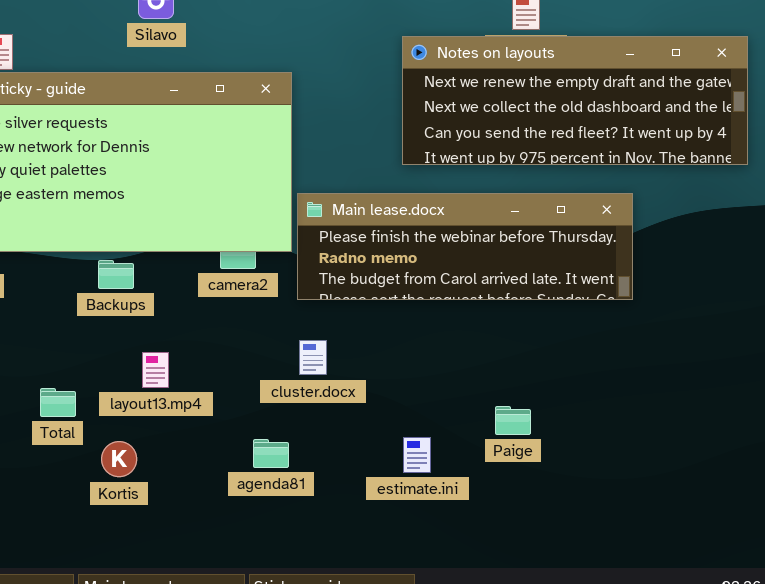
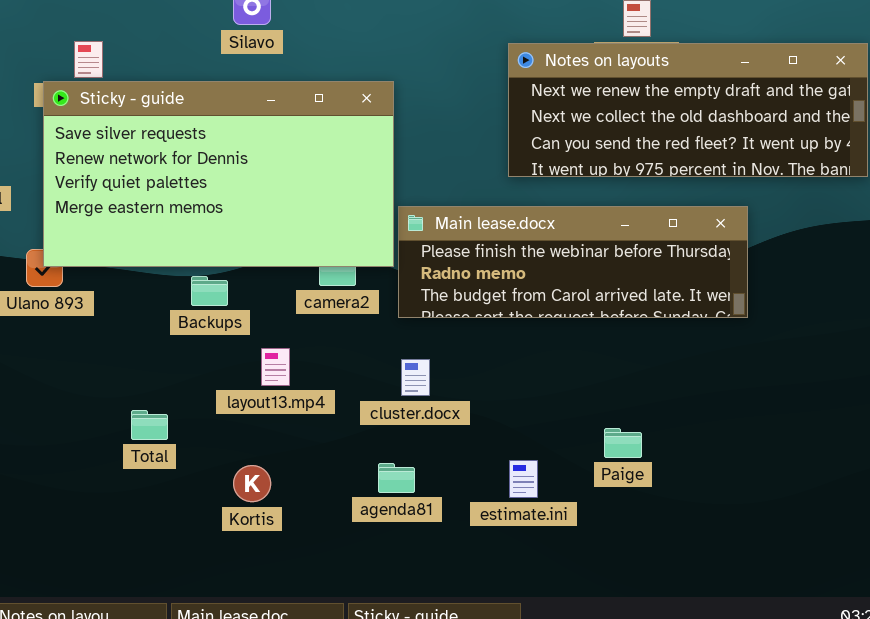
layout13.mp4: [142,352,169,388] -> [261,348,290,386], moved
agenda81: [253,439,289,468] -> [378,463,415,493], moved
Kortis: [101,441,137,477] -> [233,465,271,502], moved

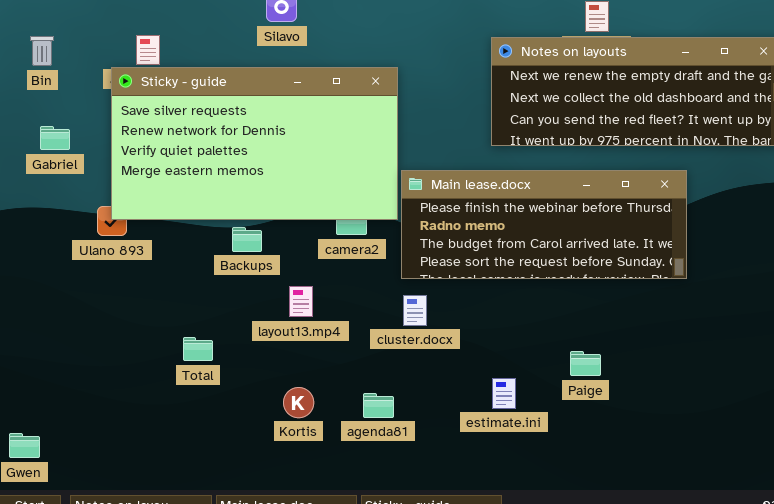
Main lease.docx: [398,206,748,318] -> [401,170,687,279], resized
agenda81: [378,463,415,493] -> [363,393,394,418], moved
Kortis: [233,465,271,502] -> [283,387,314,418], moved

